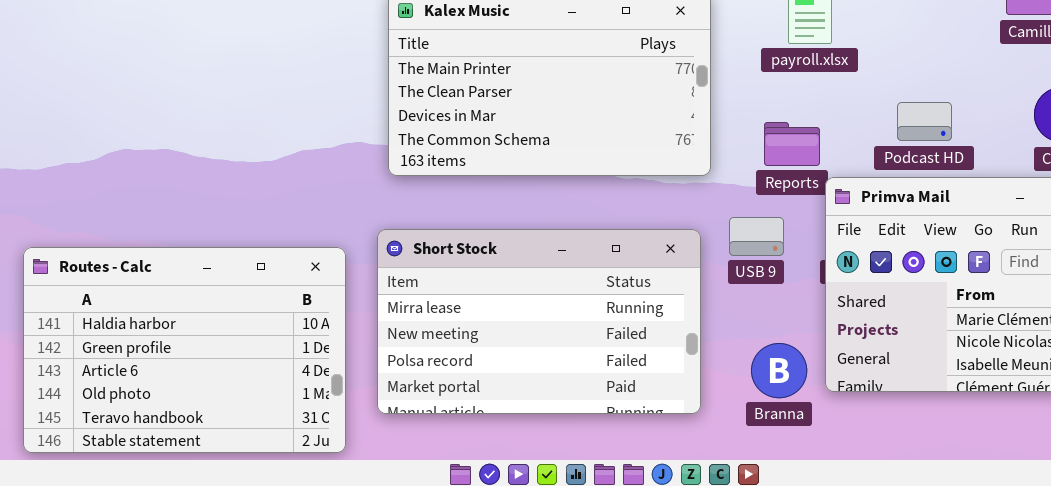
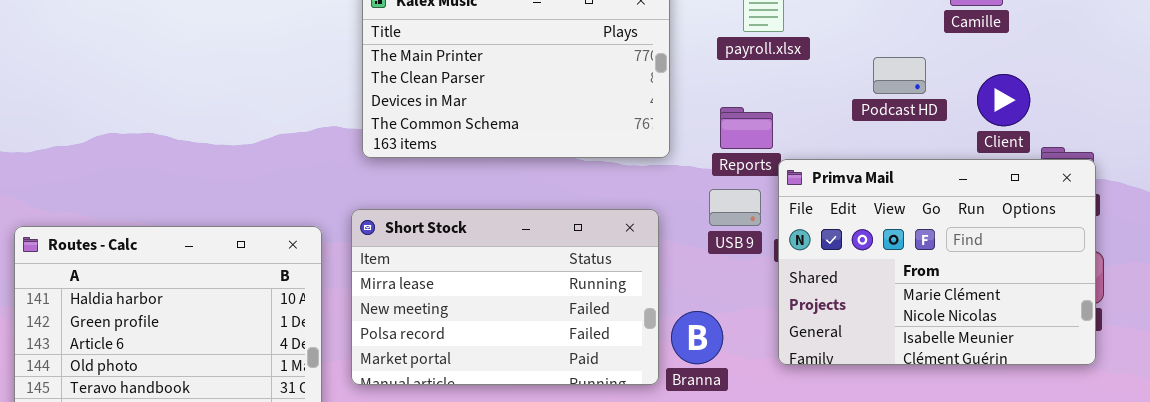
Podcast HD: [897,102,952,141] -> [873,57,926,94], moved
USB 9: [729,217,784,256] -> [709,189,761,226], moved
Branna: [751,343,807,398] -> [671,311,723,364], moved

